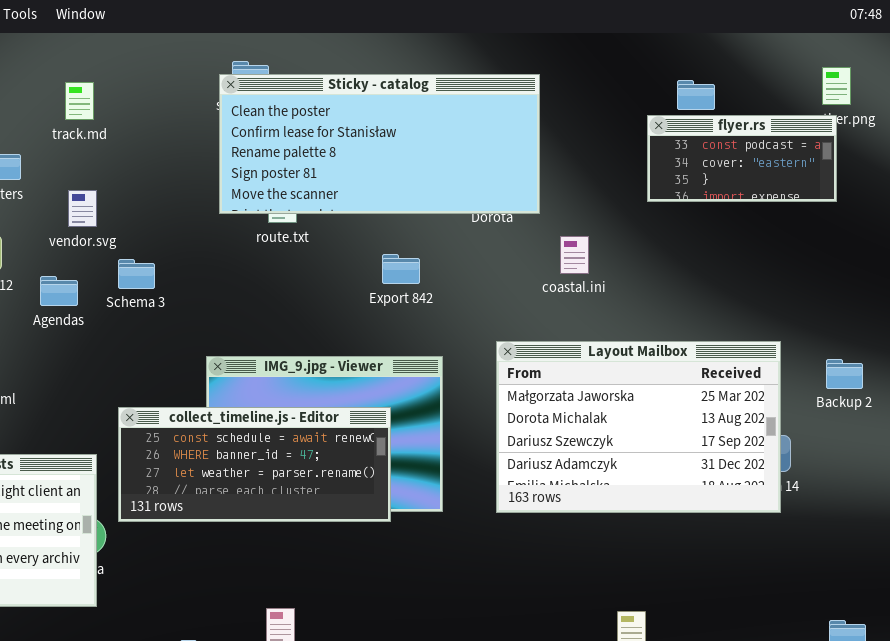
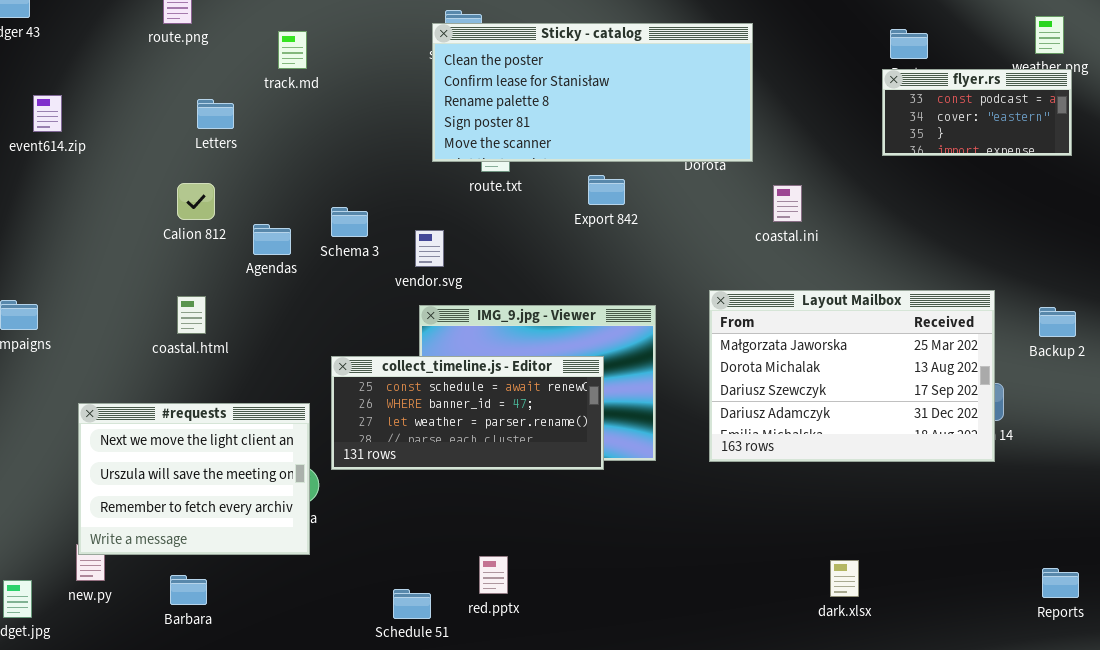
flyer.rs: [647,115,837,202] -> [882,69,1072,156], moved
vendor.svg: [68,190,97,227] -> [415,230,444,267], moved
Export 842: [382,254,420,284] -> [588,175,625,205], moved

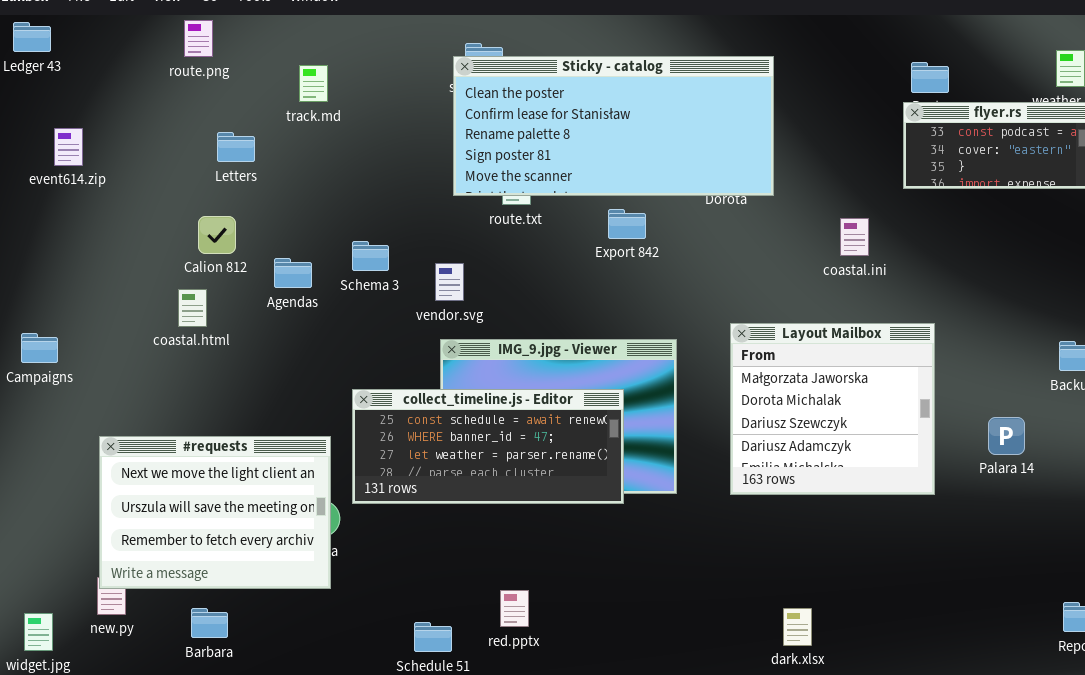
coastal.ini: [773,185,802,222] -> [840,218,869,256], moved
Layout Mailbox: [709,290,995,462] -> [730,323,935,495], resized
coastal.html: [177,296,206,334] -> [178,289,207,327], moved
dark.xlsx: [830,560,859,597] -> [783,608,812,646], moved

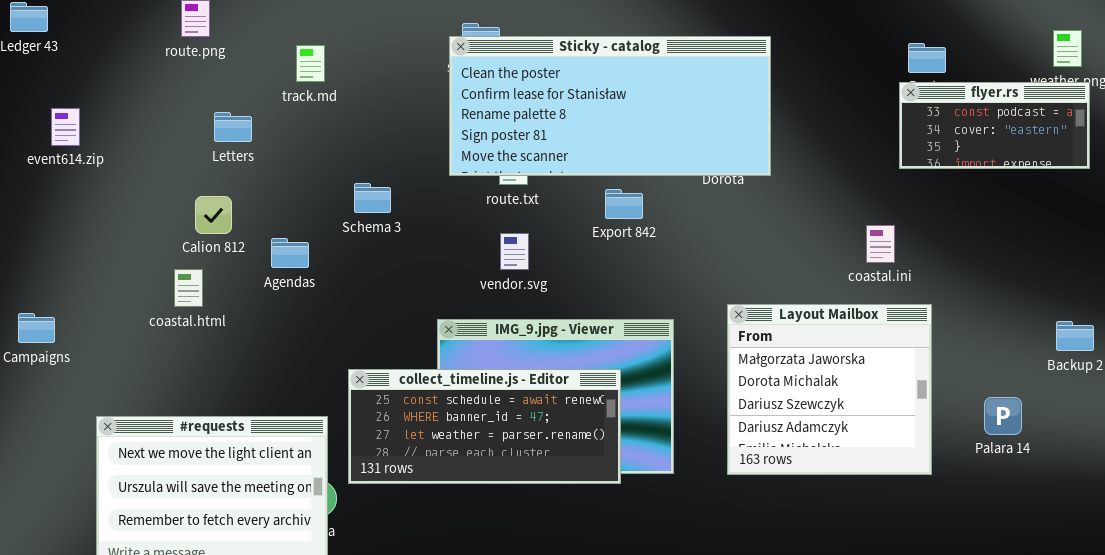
coastal.ini: [840,218,869,256] -> [866,225,895,263], moved
Schema 3: [352,241,389,271] -> [354,183,391,213], moved
vendor.svg: [435,263,464,301] -> [500,233,529,270], moved

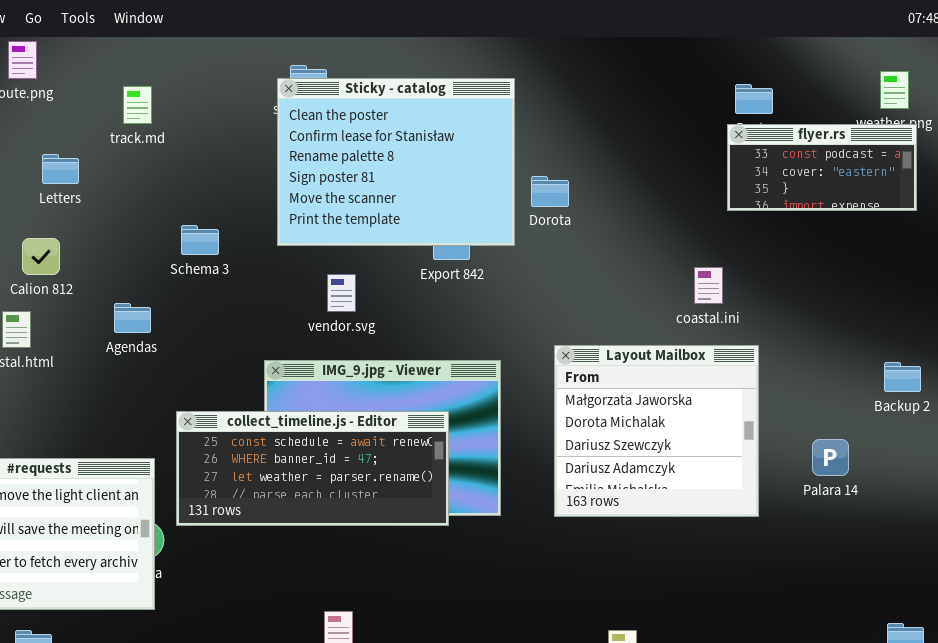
Sticky - catalog: [449,36,771,176] -> [277,78,515,246], resized
Agendas: [271,238,309,268] -> [114,303,151,333], moved

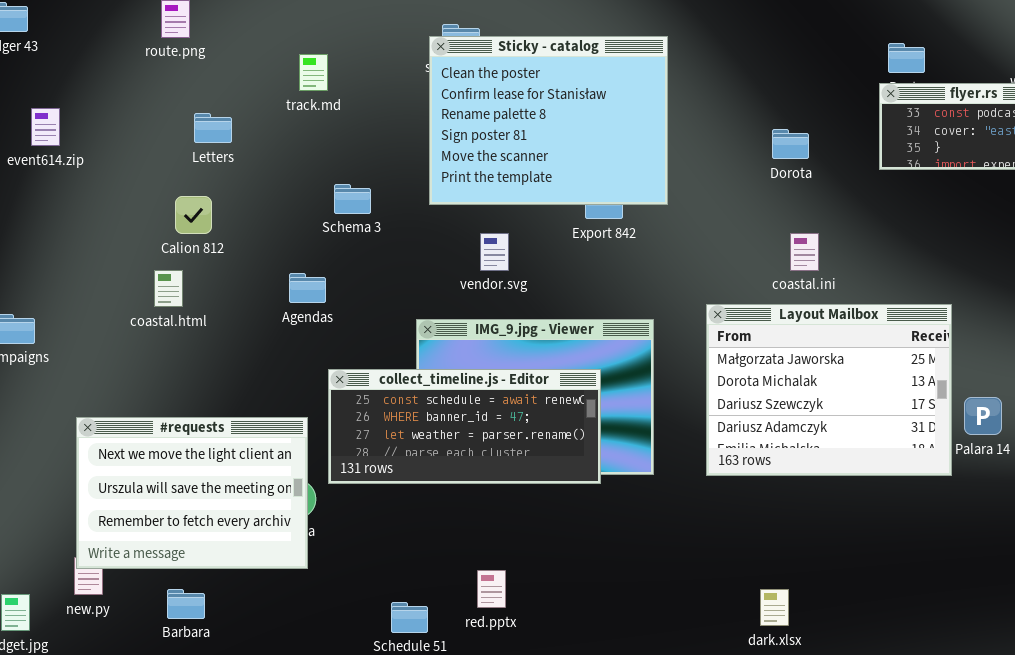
track.md: [123,86,152,124] -> [299,54,328,91], moved
Dorota: [531,176,569,207] -> [772,129,809,159], moved
coastal.ini: [694,267,723,304] -> [790,233,819,271], moved
Agendas: [114,303,151,333] -> [289,273,326,303], moved
Layout Mailbox: [554,345,759,517] -> [706,304,952,476], resized

